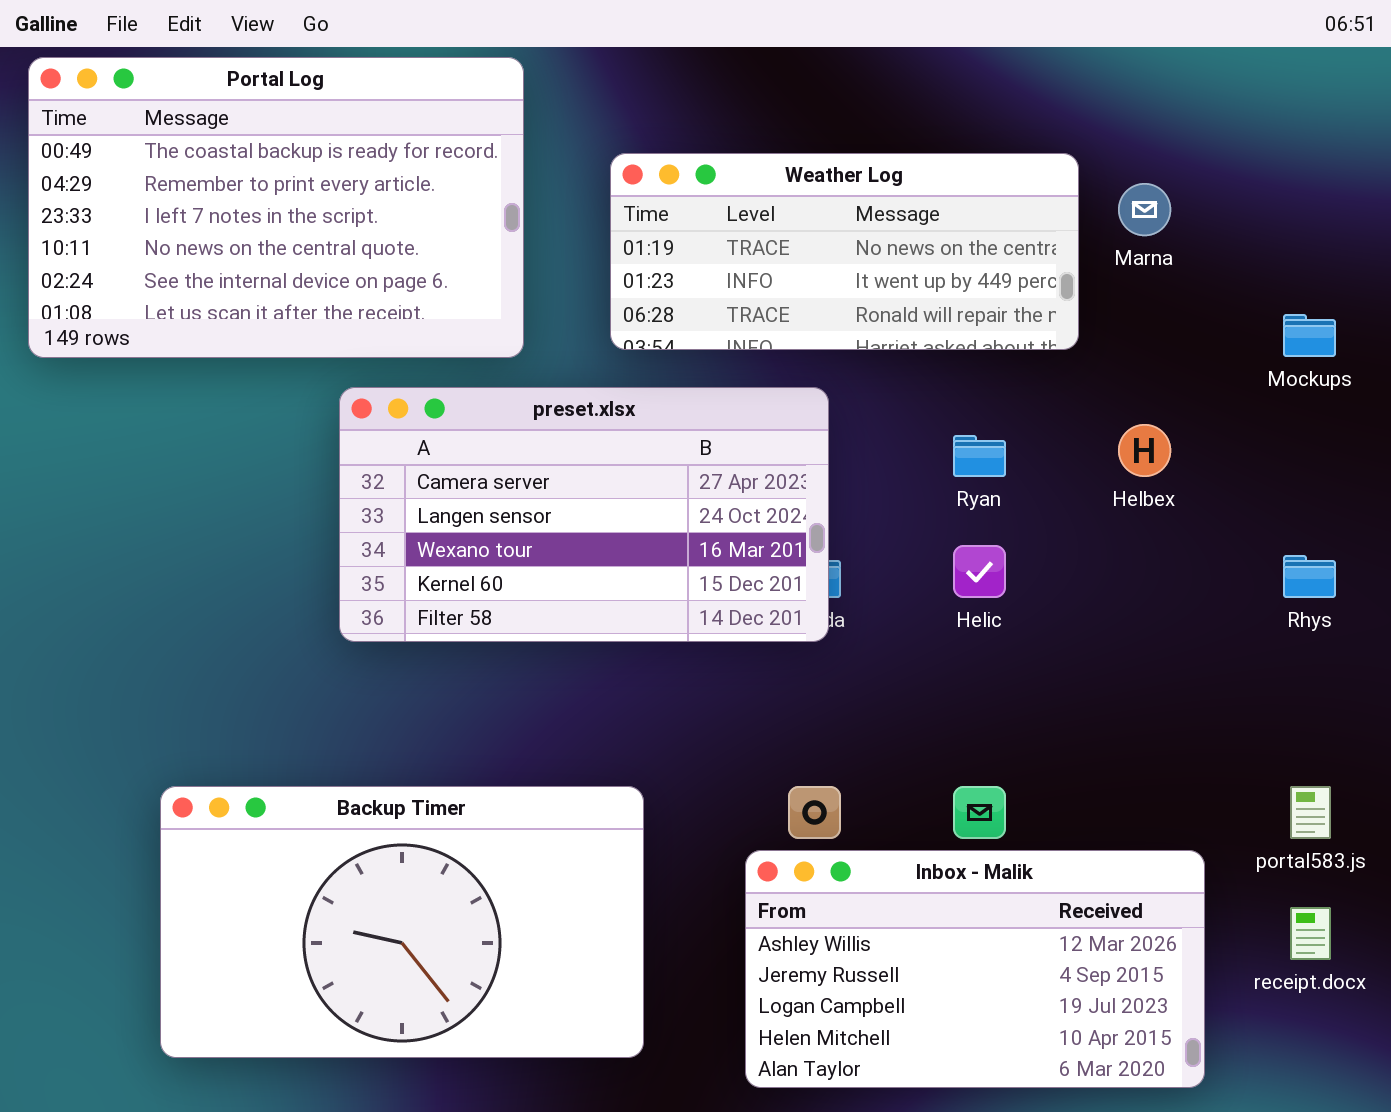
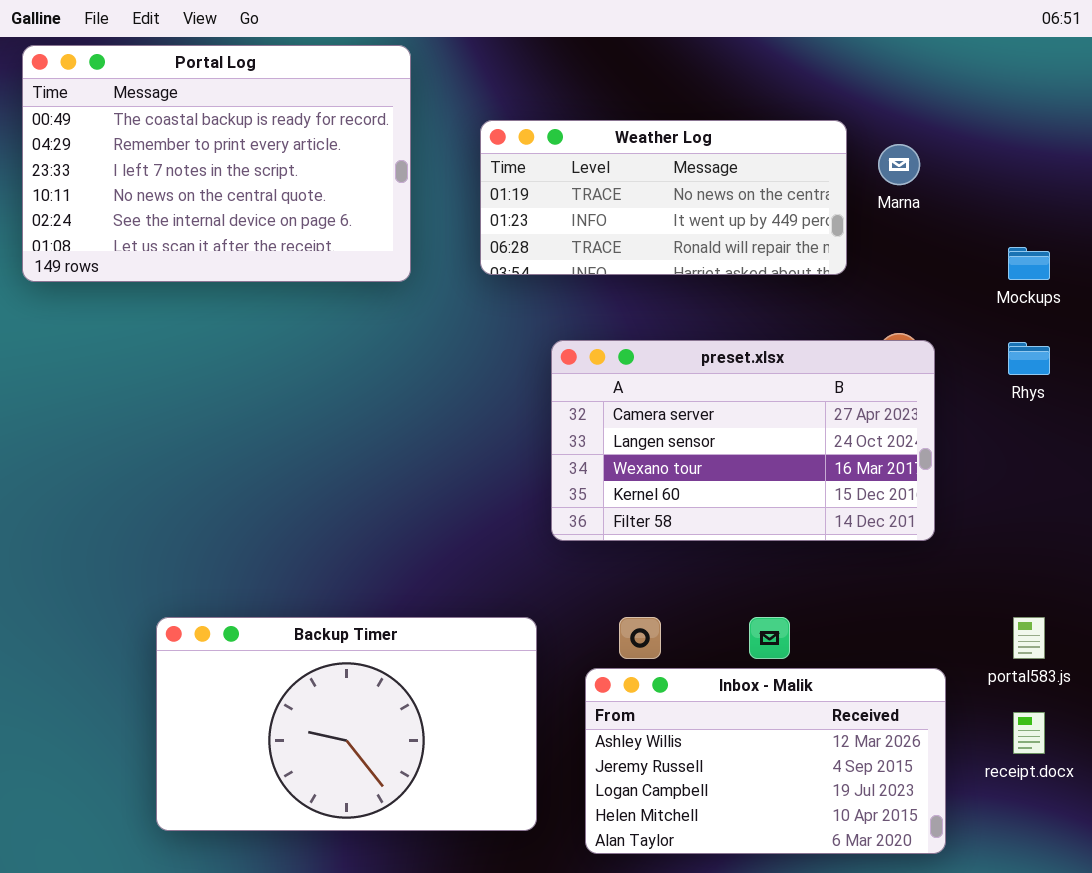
preset.xlsx: [339,387,829,642] -> [551,340,935,541], moved
Rhys: [1283,555,1336,598] -> [1008,342,1050,375], moved
Backup Timer: [160,786,644,1058] -> [156,617,537,831], moved

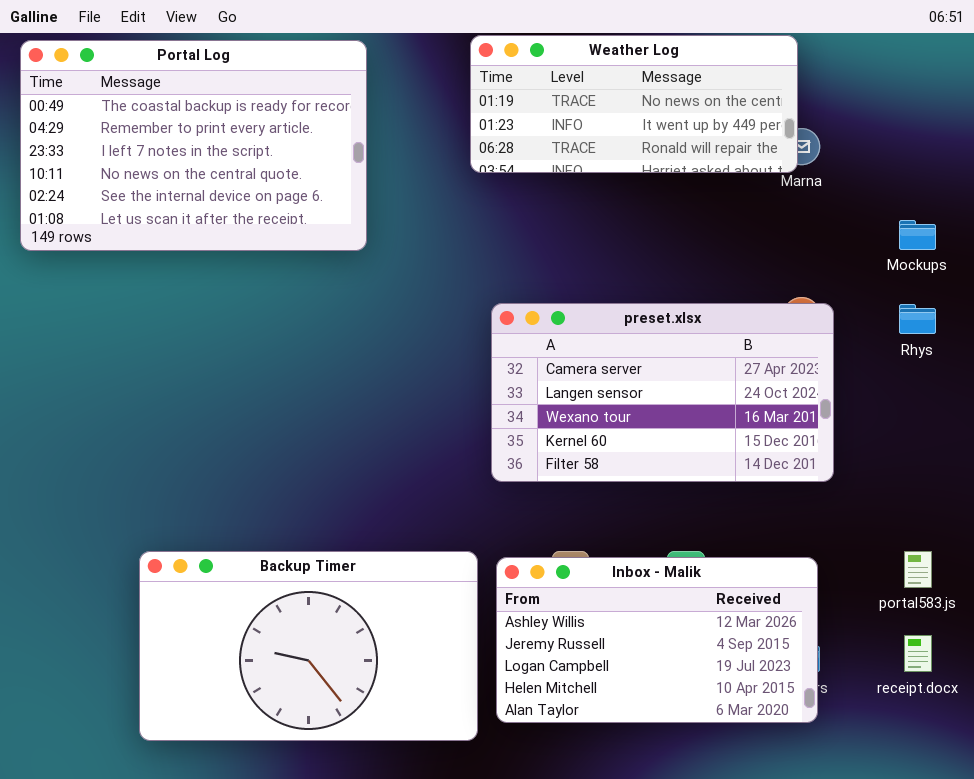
Weather Log: [480,120,847,275] -> [470,35,798,173], moved
Inbox - Malik: [585,668,946,854] -> [496,557,818,723], moved

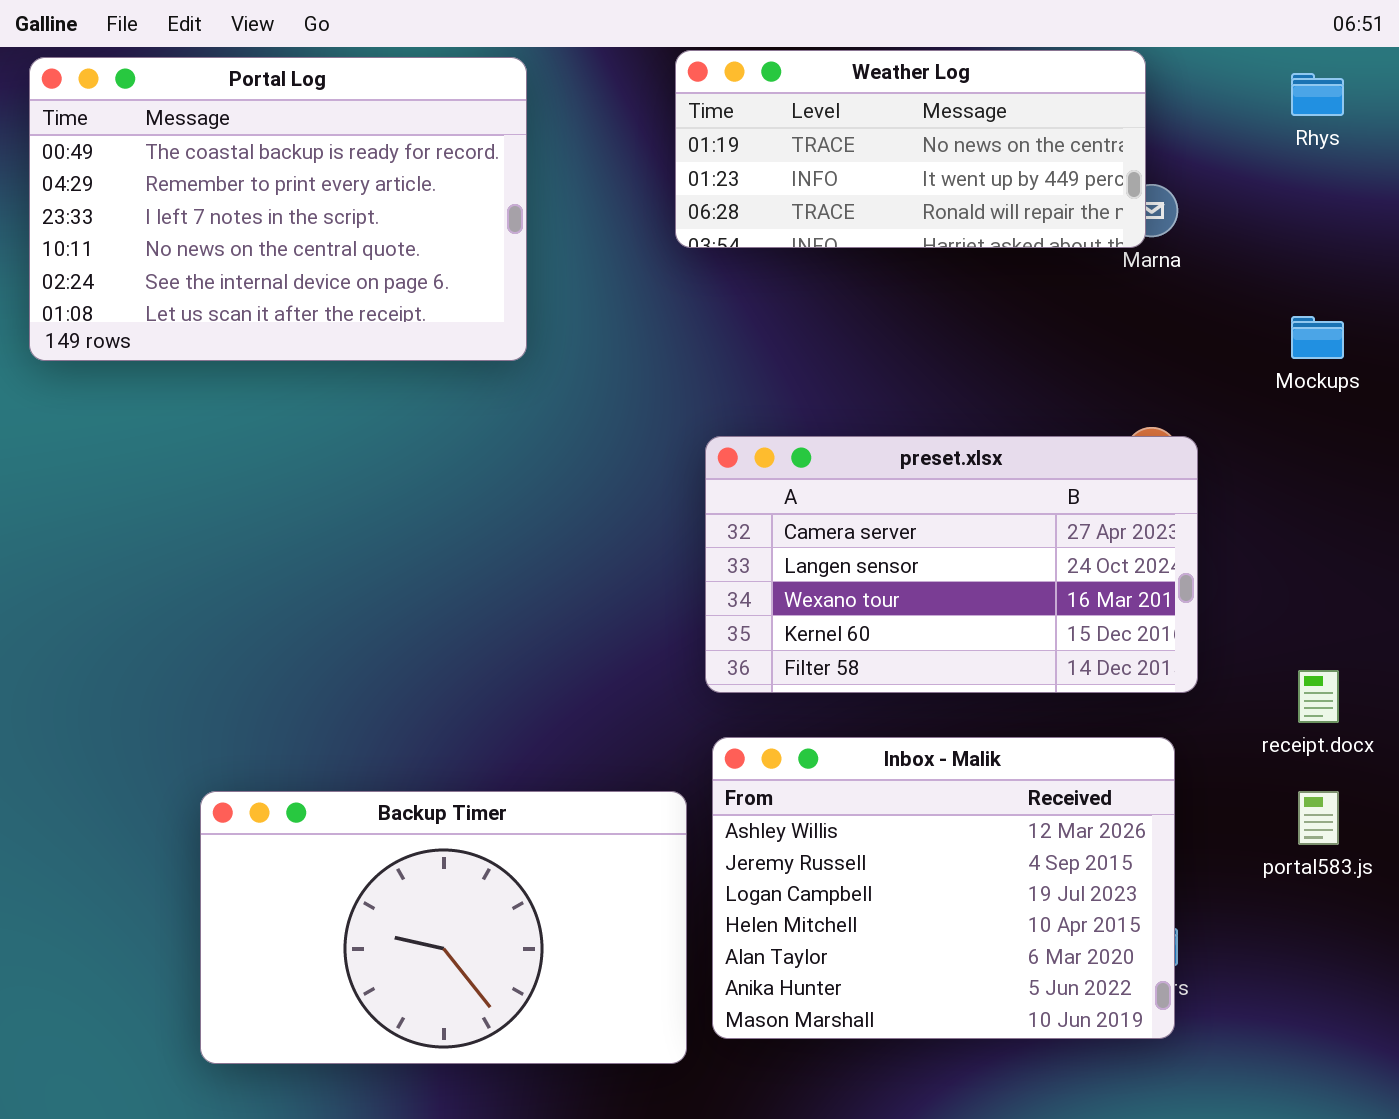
Rhys: [899,304,936,334] -> [1291,73,1344,116], moved
Inbox - Malik: [496,557,818,723] -> [712,737,1175,1039], resized
receipt.docx: [904,635,932,672] -> [1298,670,1339,723], moved

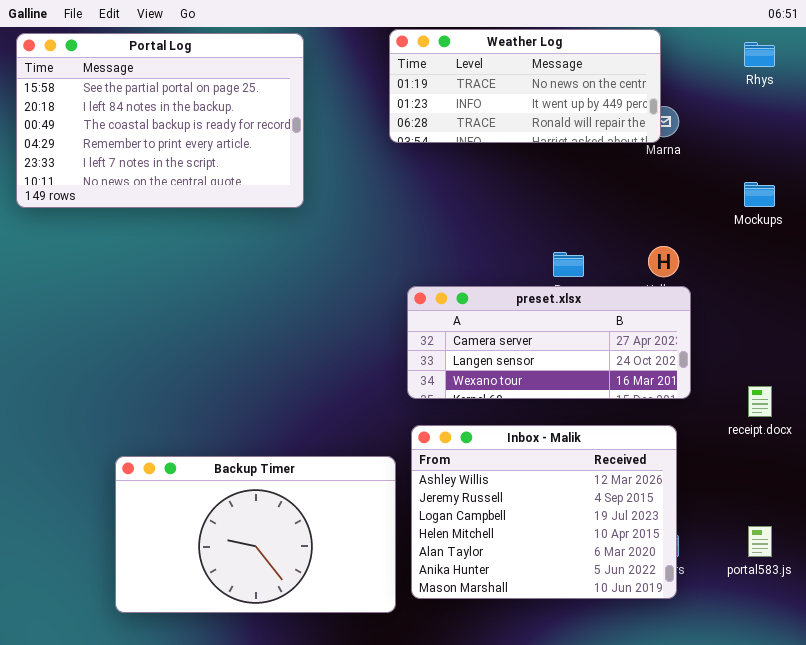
Portal Log: [29,57,527,361] -> [16,33,304,208], scrolled up 2 rows
preset.xlsx: [705,436,1198,693] -> [407,286,691,399], resized
portal583.js: [1298,791,1339,845] -> [748,526,772,557], moved

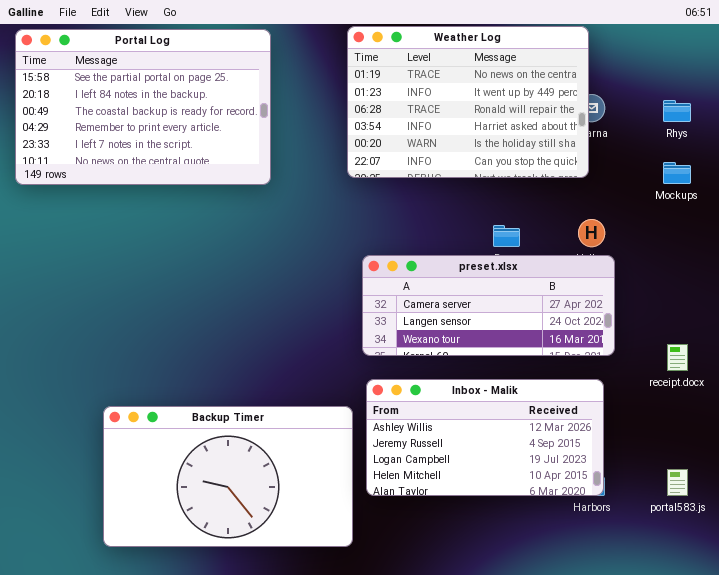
Weather Log: [389,29,661,143] -> [347,26,589,178], resized
Rhys: [744,42,775,67] -> [663,100,691,122], moved
Inbox - Malik: [411,425,677,599] -> [366,379,604,496], resized

